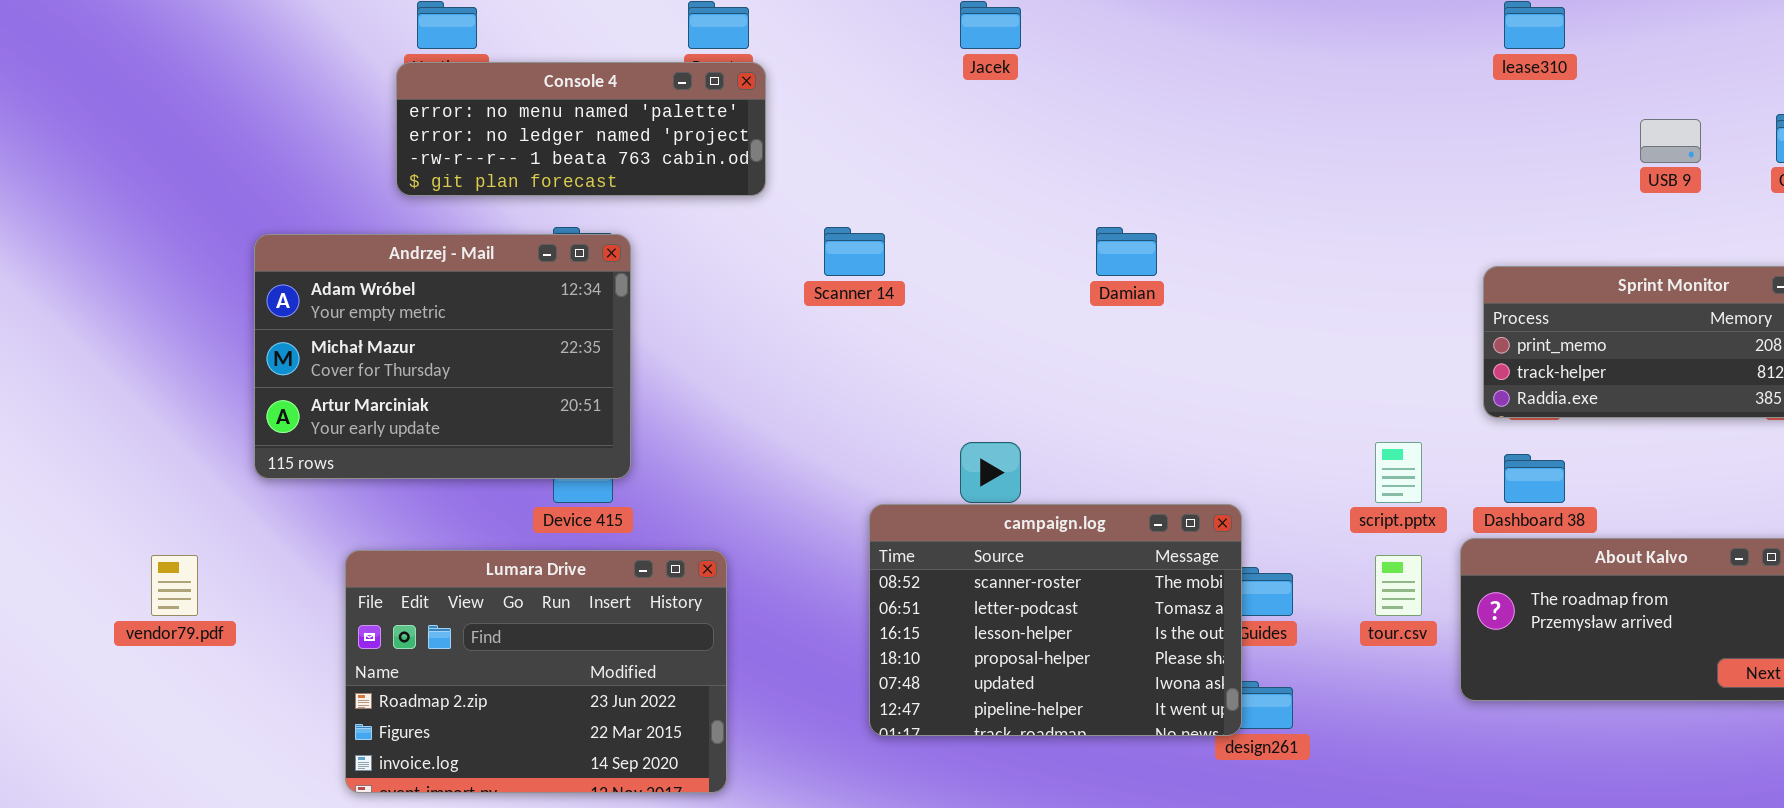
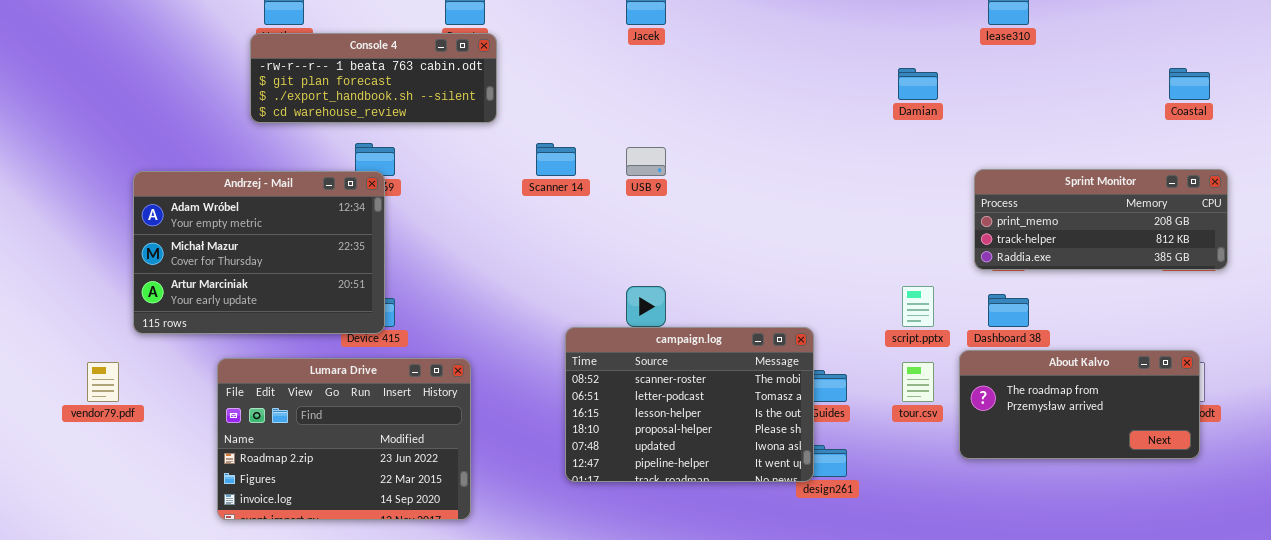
Console 4: [396,62,766,196] -> [250,33,497,123], scrolled down 2 rows
USB 9: [1640,119,1701,163] -> [626,147,666,176], moved
Damian: [1096,227,1157,276] -> [898,68,938,100], moved
Andrzej - Mail: [254,234,631,479] -> [133,171,385,334], moved

